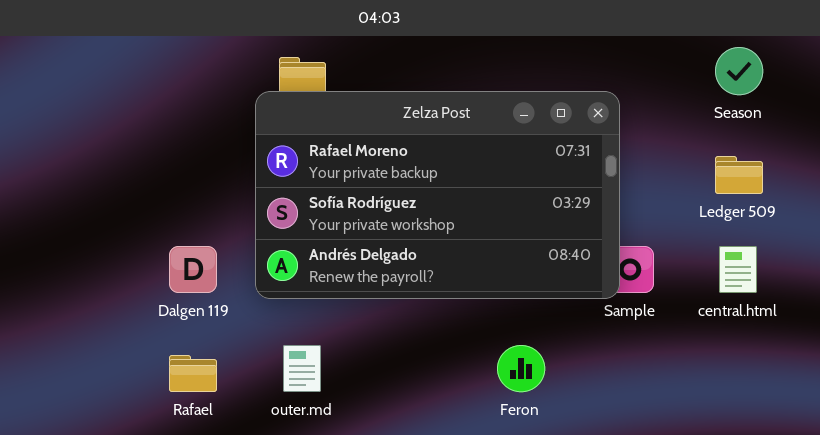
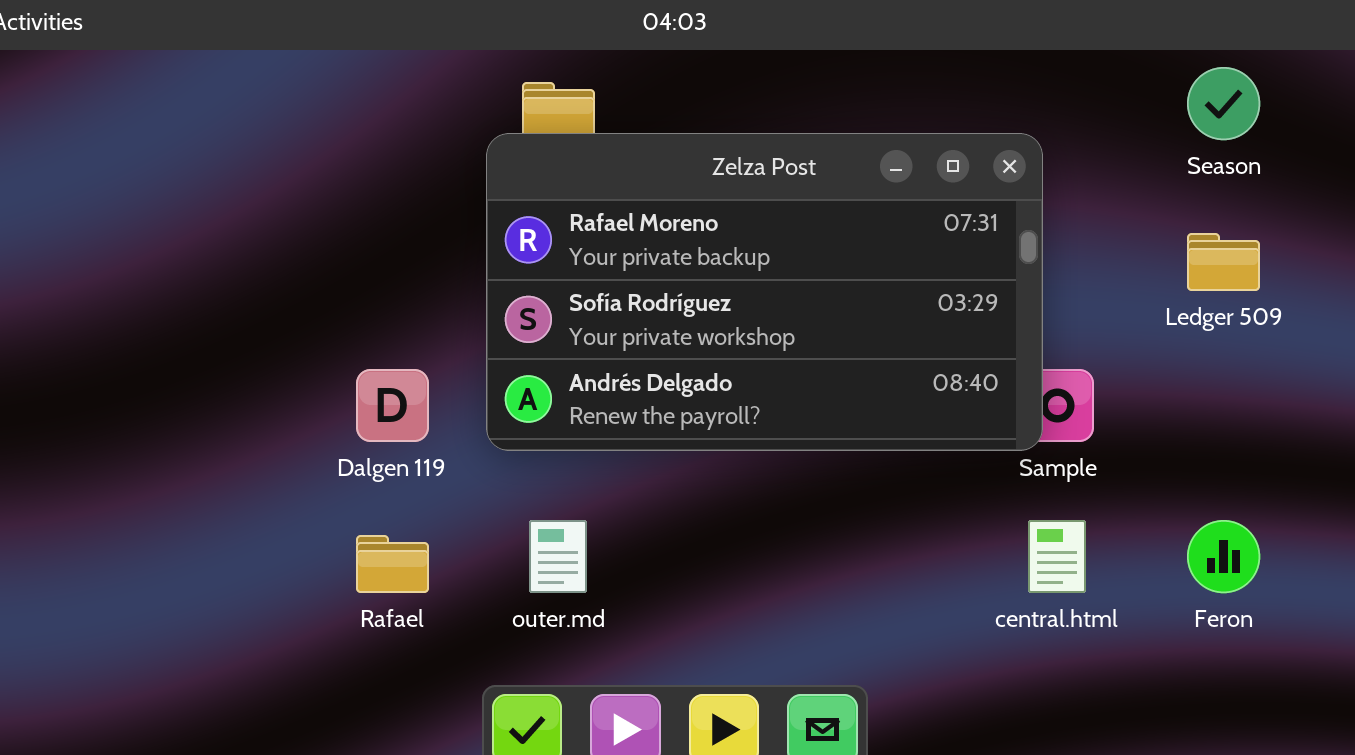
central.html: [719,246,757,293] -> [1028,520,1086,593], moved
Feron: [497,345,545,392] -> [1187,520,1260,593], moved

